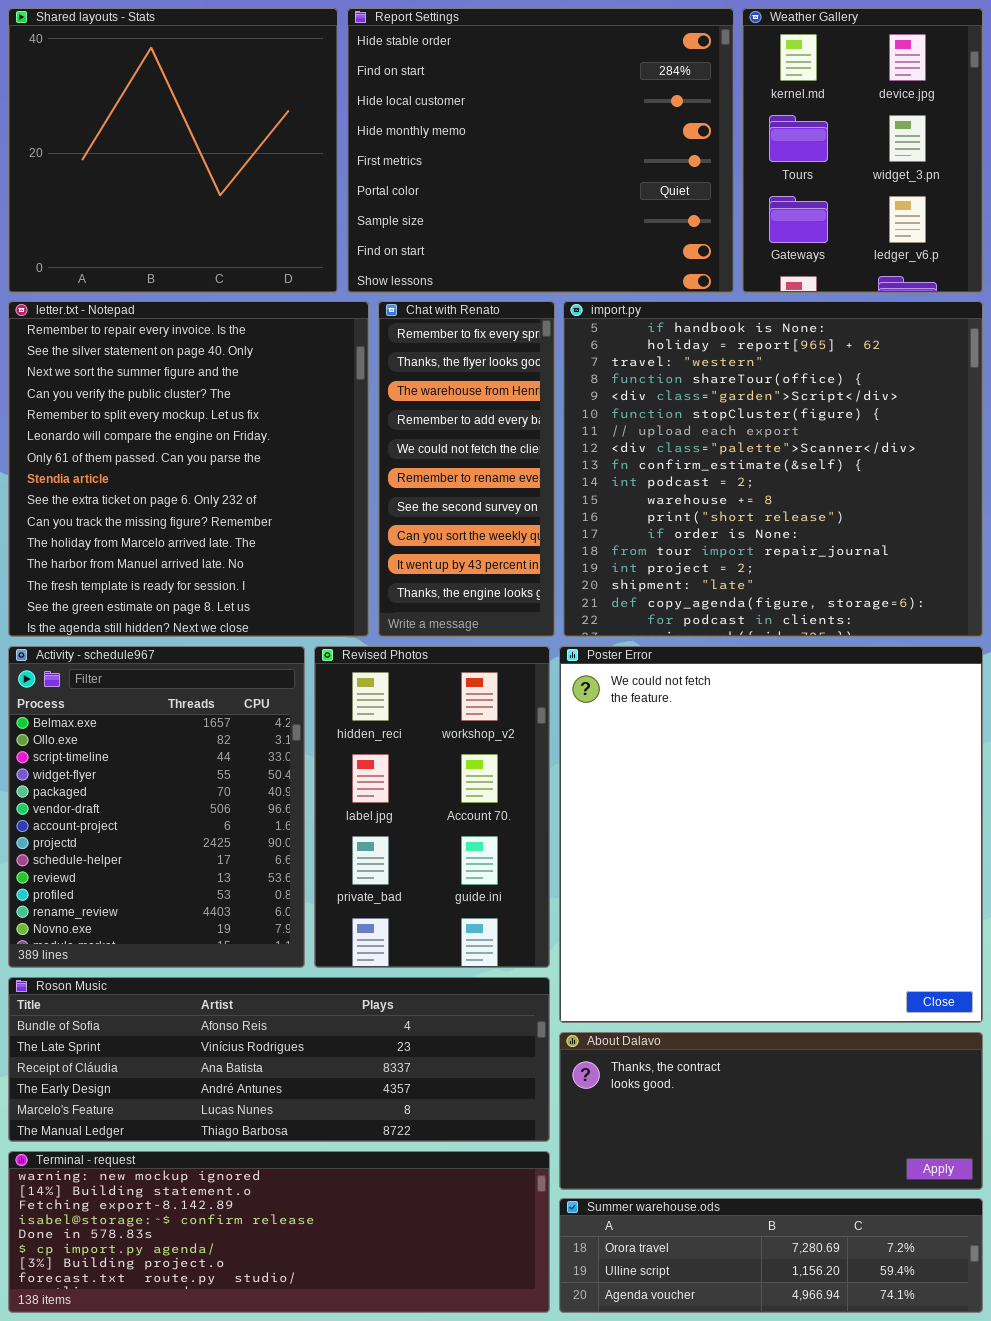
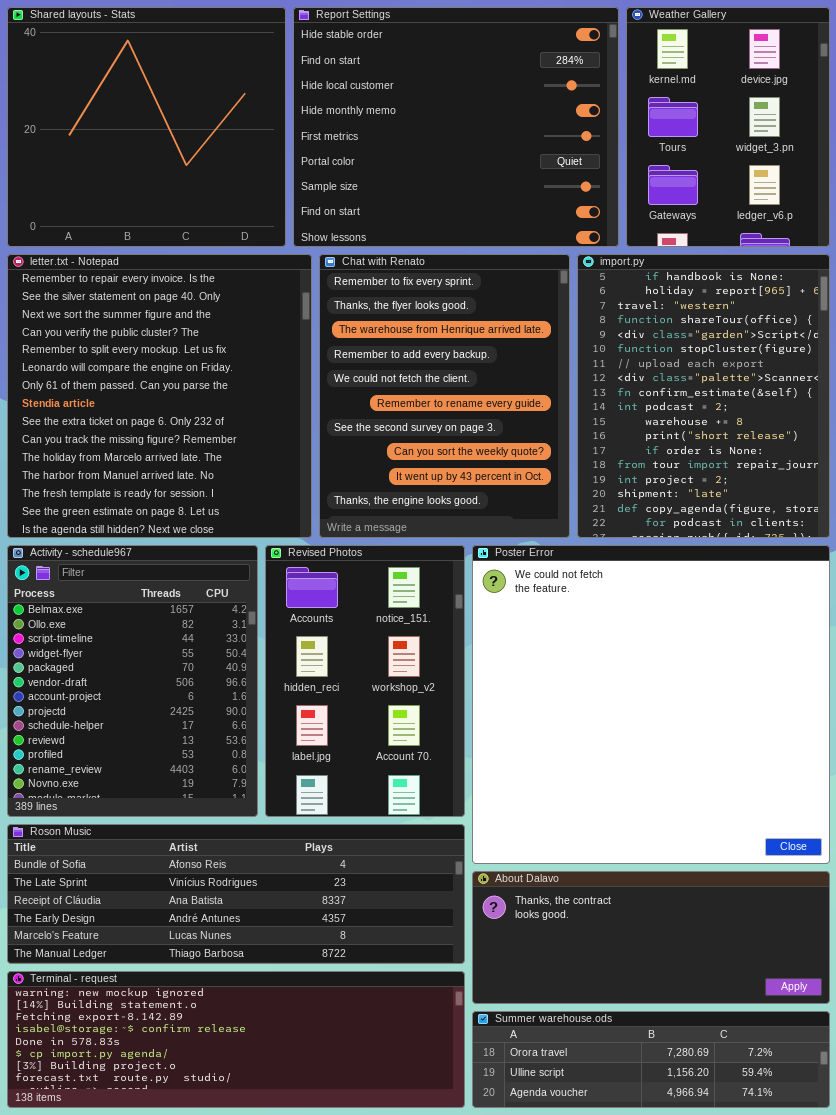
Chat with Renato: [378,301,555,637] -> [319,254,570,538], resized
import.py: [563,301,983,637] -> [577,254,830,538], resized
Revised Photos: [314,646,550,968] -> [265,545,465,817], scrolled up 1 row

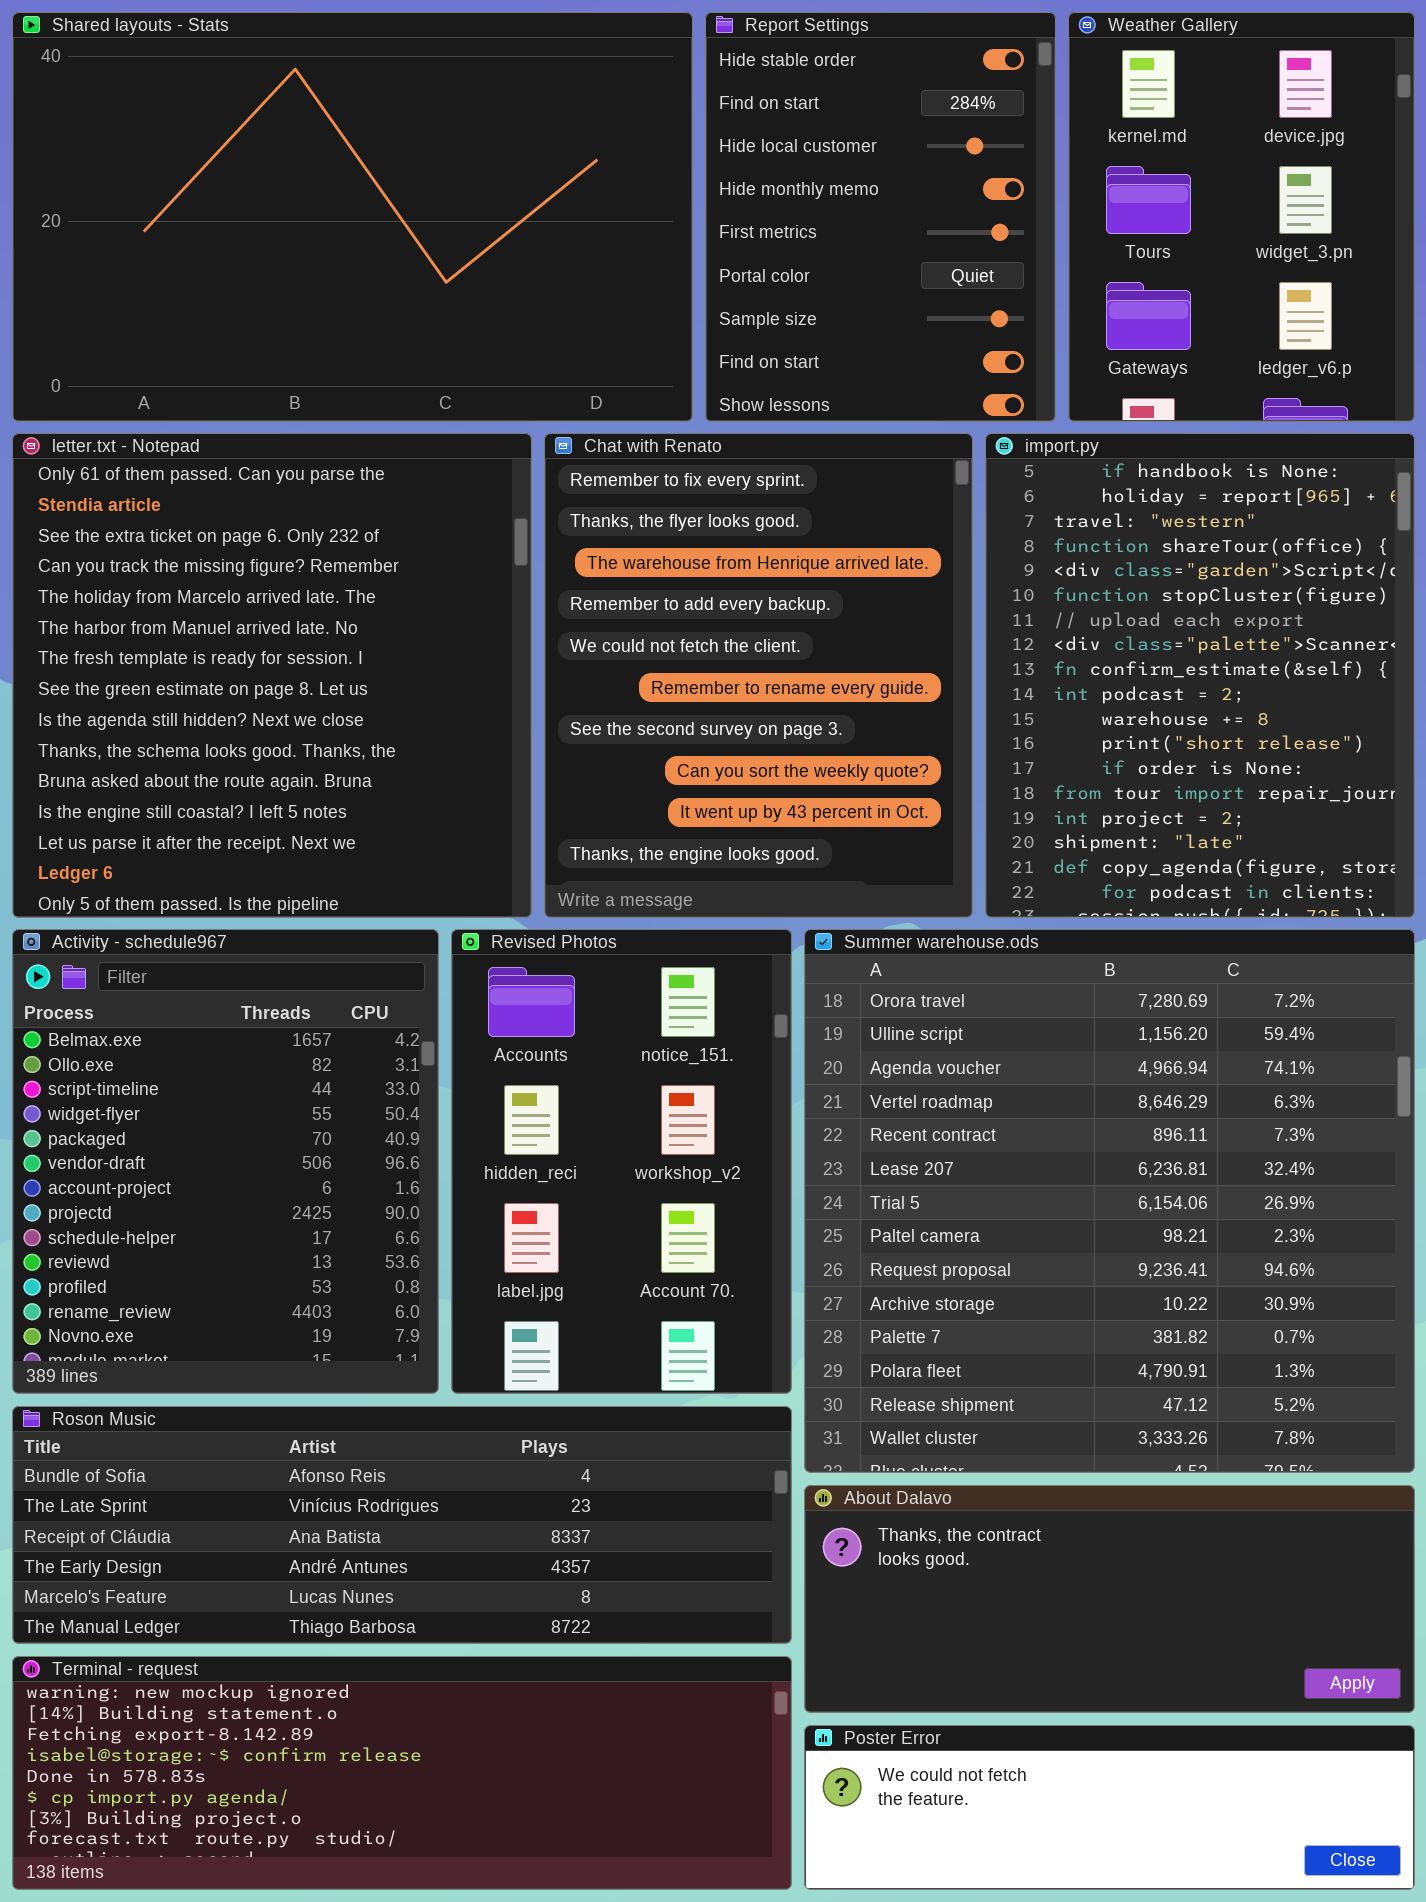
Shared layouts - Stats: [7,7,286,247] -> [12,12,693,422], resized
Report Settings: [293,7,619,247] -> [705,12,1056,422], resized
letter.txt - Notepad: [7,254,312,538] -> [12,433,532,918], scrolled down 6 rows
Poster Error: [472,545,830,864] -> [804,1725,1415,1890], moved, resized
Summer warehouse.ods: [472,1011,830,1108] -> [804,929,1415,1473], moved, resized

